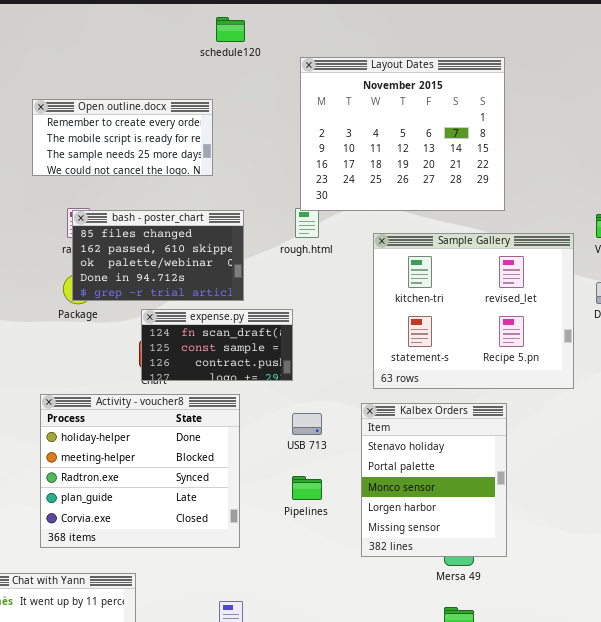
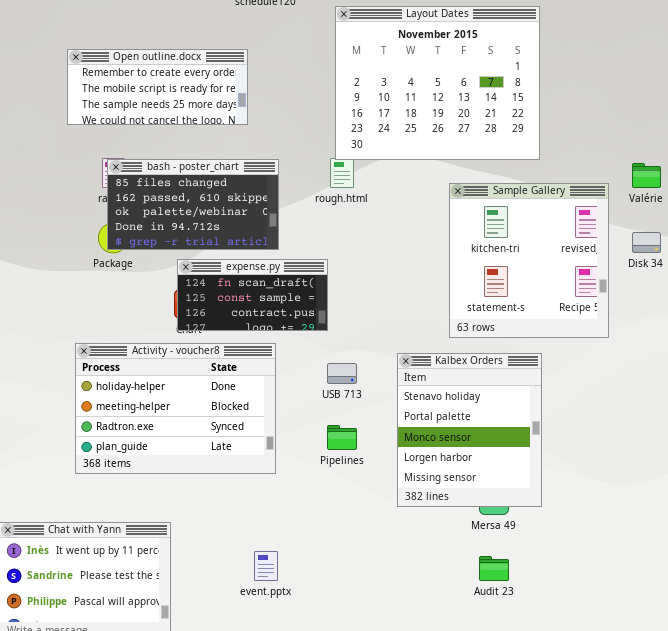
Sample Gallery: [373,233,574,389] -> [449,183,609,338], resized
Activity - voucher8: [40,394,240,548] -> [75,343,276,474], resized

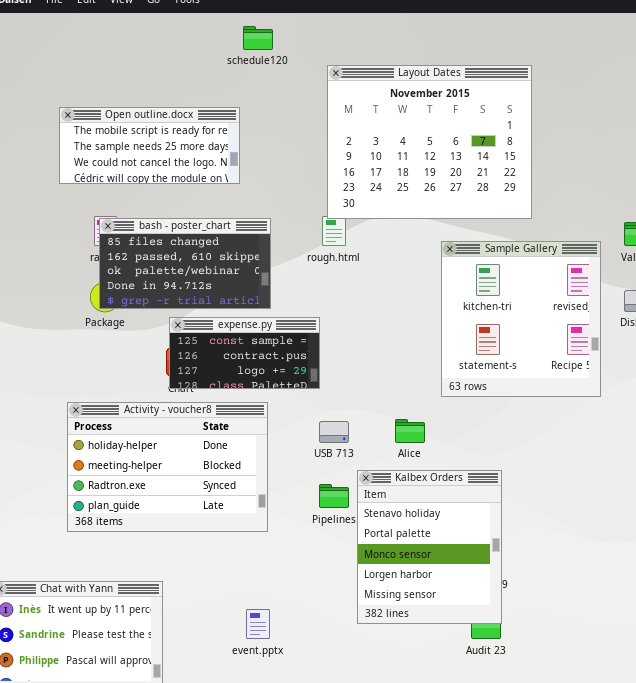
Open outline.docx: [67,49,248,125] -> [59,107,240,184], scrolled down 1 row
expense.py: [177,259,328,331] -> [169,317,320,389], scrolled down 1 row
Kalbex Orders: [397,353,542,507] -> [357,470,502,624], moved

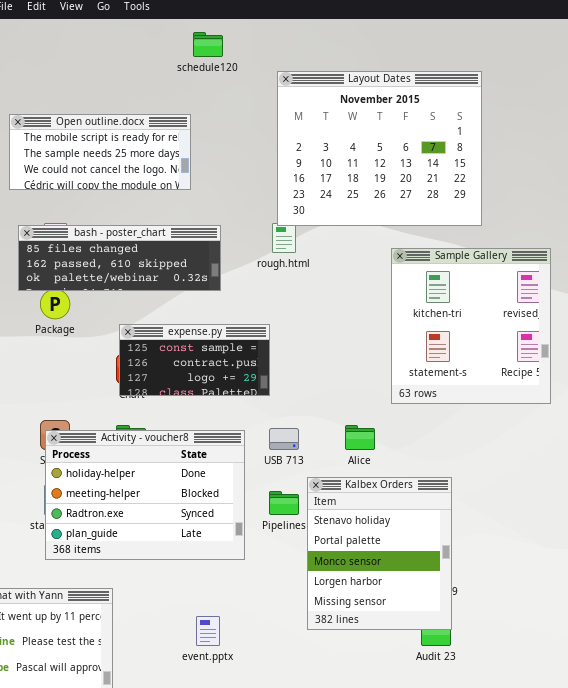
bash - poster_chart: [99,218,271,309] -> [18,225,221,291], resized
Activity - voucher8: [67,402,268,532] -> [45,430,245,560], moved

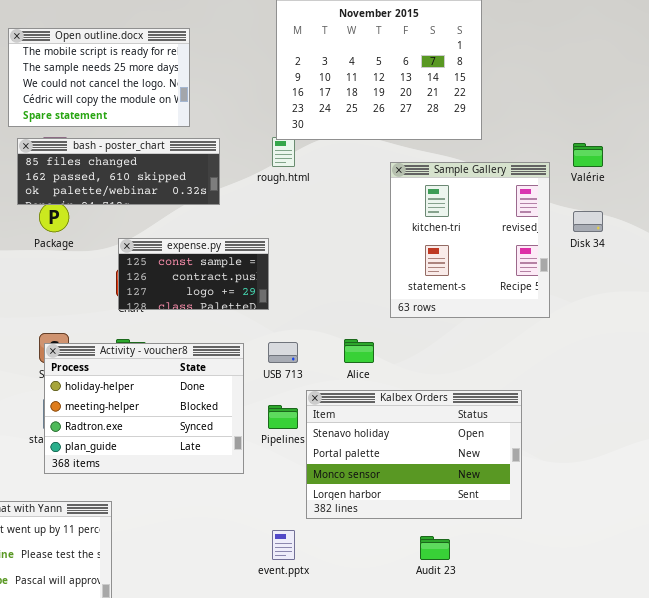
Open outline.docx: [9,114,191,190] -> [8,28,190,127], resized
Kalbex Orders: [307,477,452,630] -> [306,390,522,519], resized
event.pptx: [196,616,220,646] -> [272,530,295,560], moved

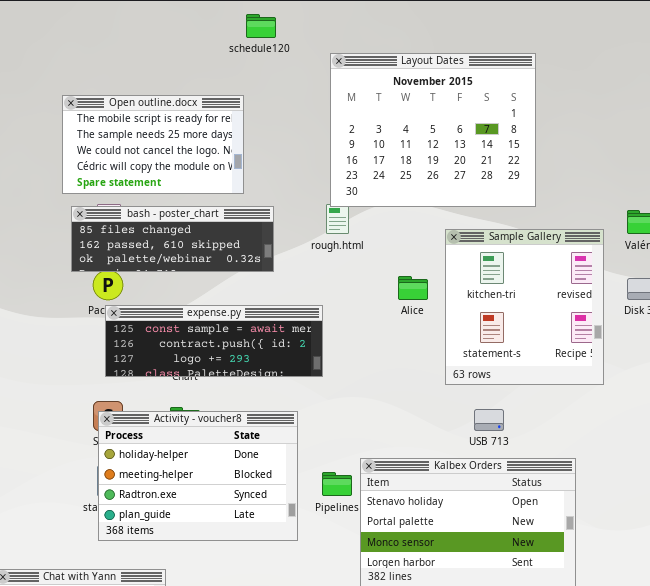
expense.py: [118,238,269,310] -> [105,305,323,377], resized
Alice: [344,339,374,363] -> [398,276,428,300], moved
USB 713: [268,342,298,363] -> [474,409,504,431], moved

